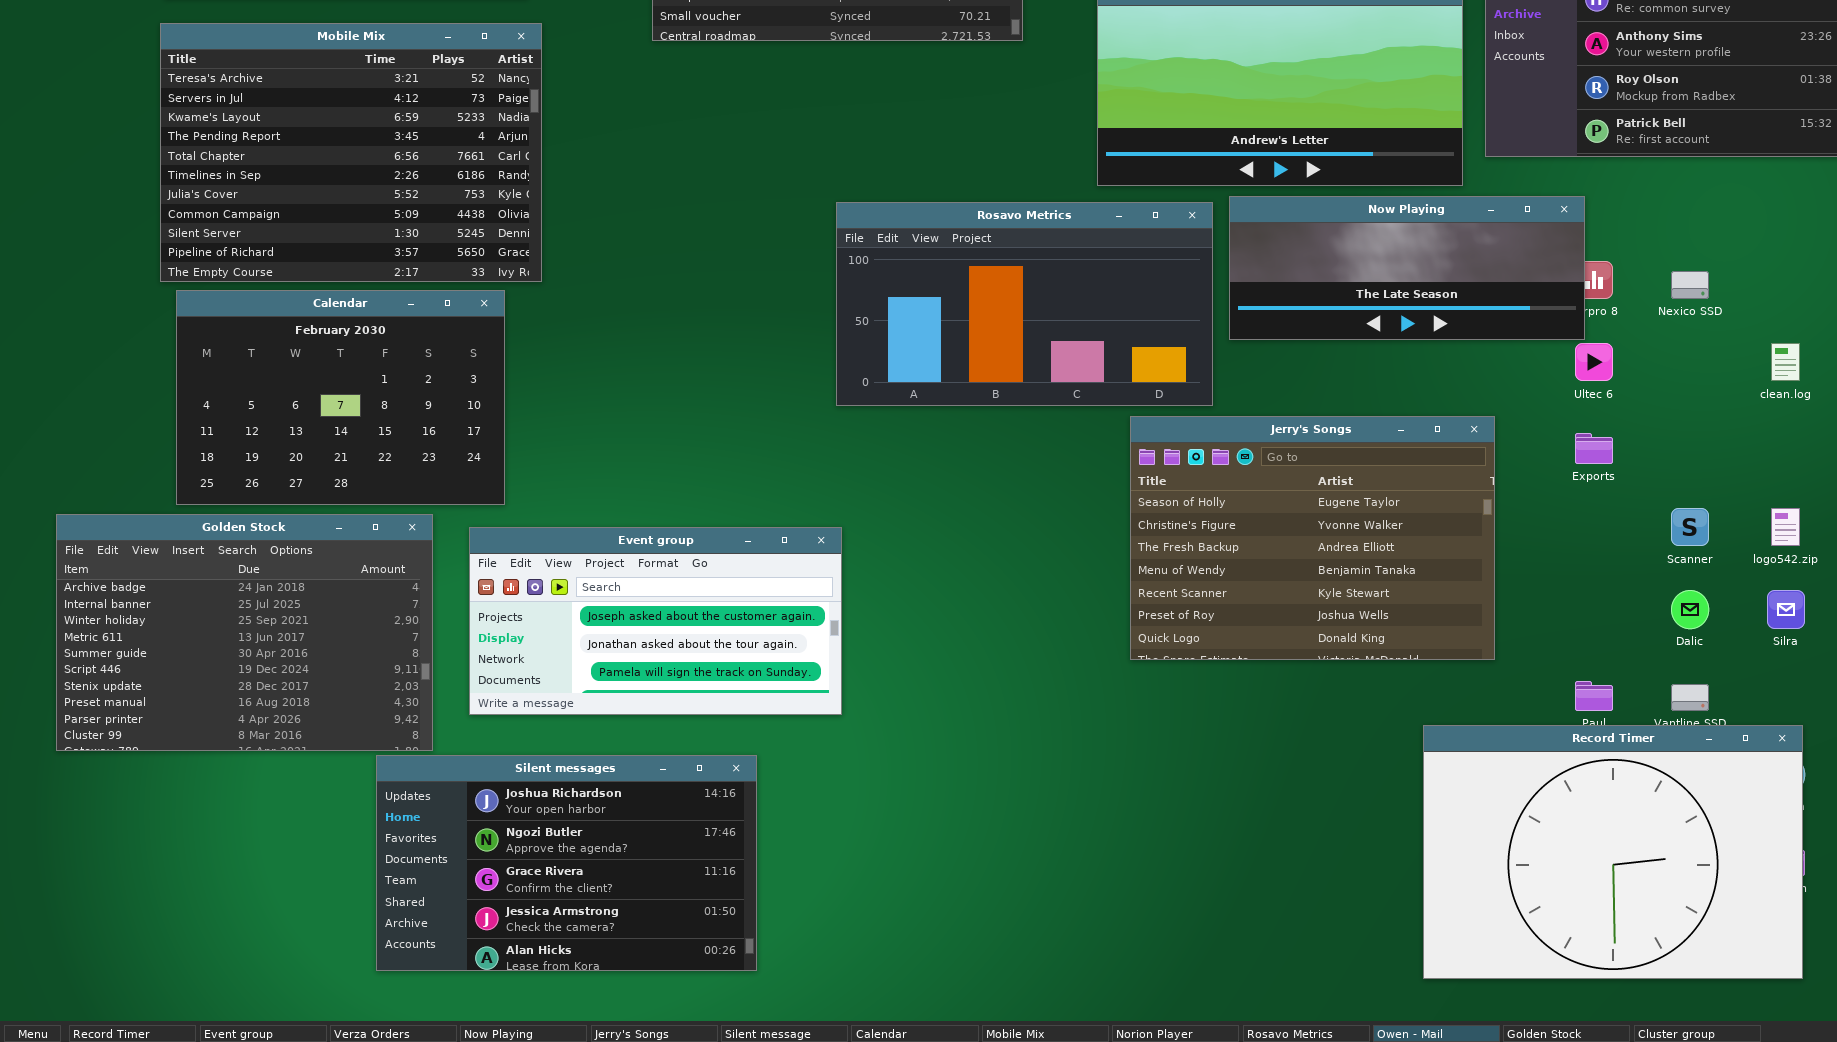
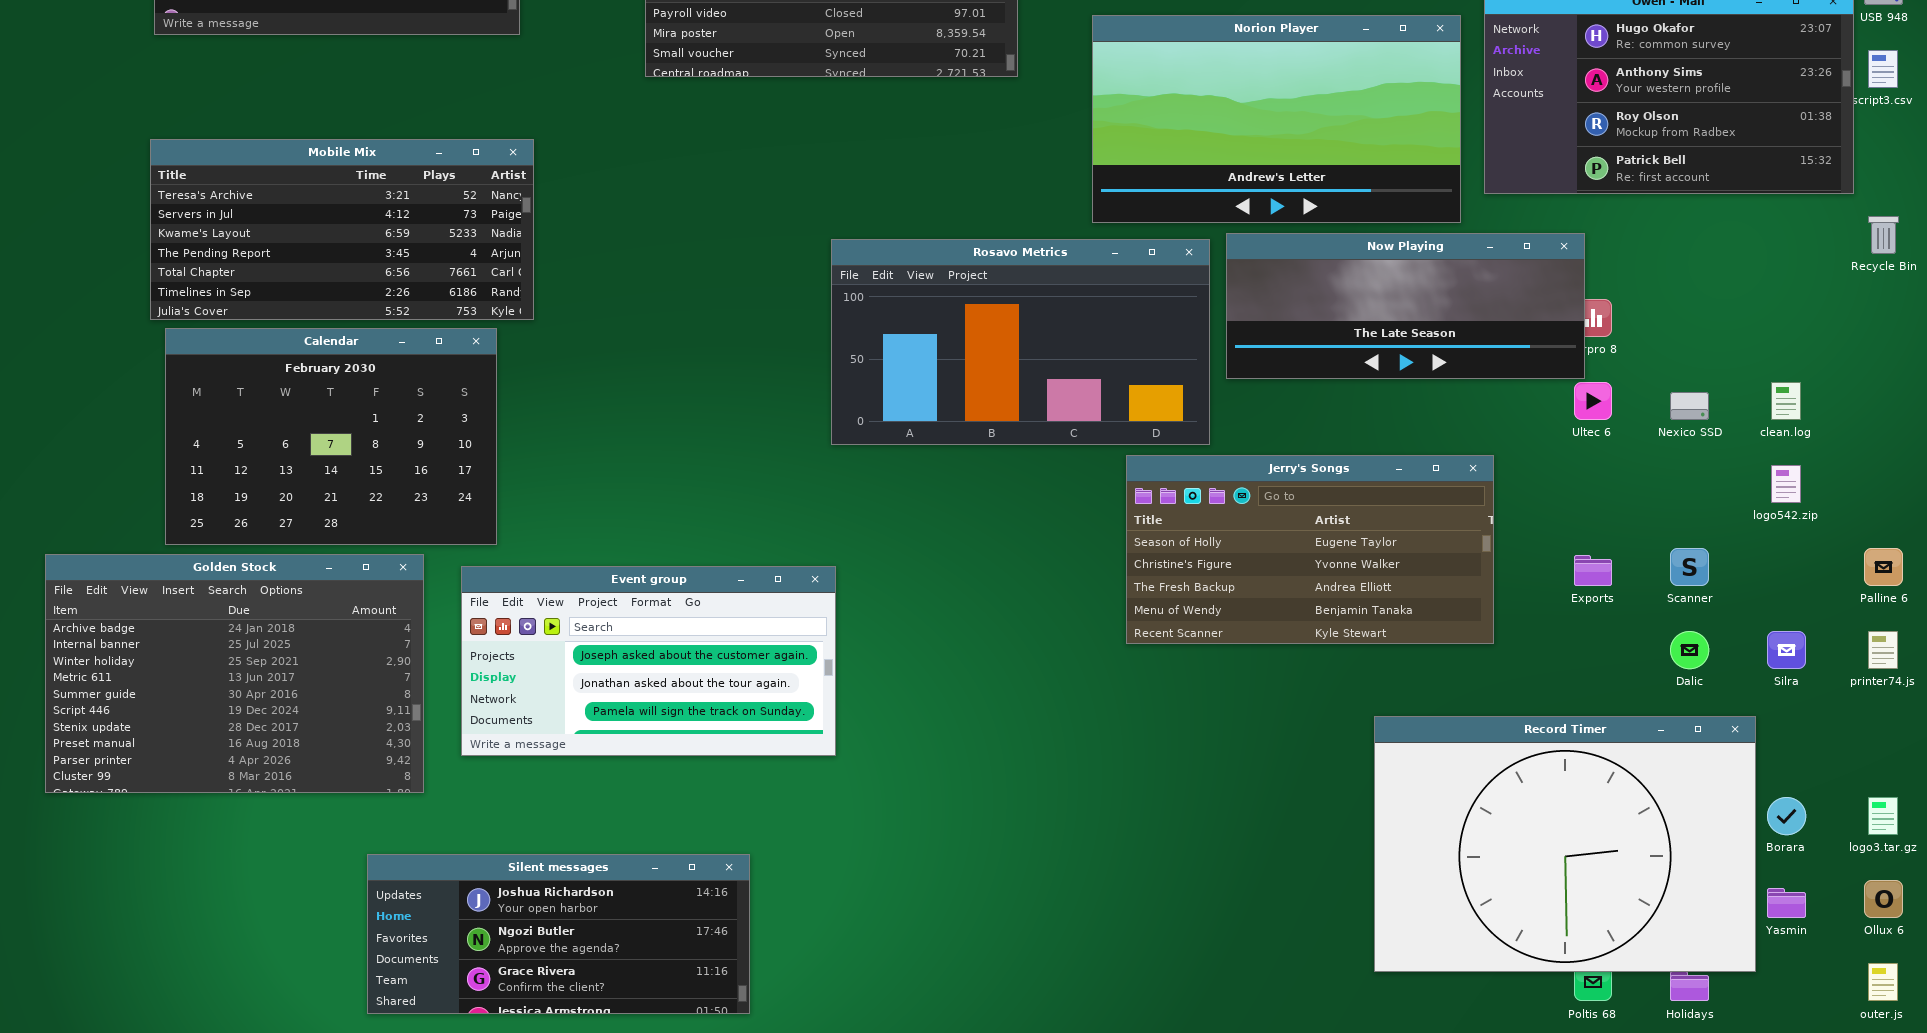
Mobile Mix: [160,23,542,282] -> [150,139,534,320], resized
Nexico SSD: [1671,271,1709,299] -> [1670,392,1709,420], moved
Jerry's Songs: [1130,416,1495,660] -> [1126,455,1494,644], resized
Exports: [1575,433,1613,464] -> [1574,555,1612,586], moved
logo542.zip: [1771,508,1800,546] -> [1771,465,1801,503], moved
Record Timer: [1423,725,1803,979] -> [1374,716,1756,972], moved
Silent messages: [376,755,757,971] -> [367,854,750,1014], resized

